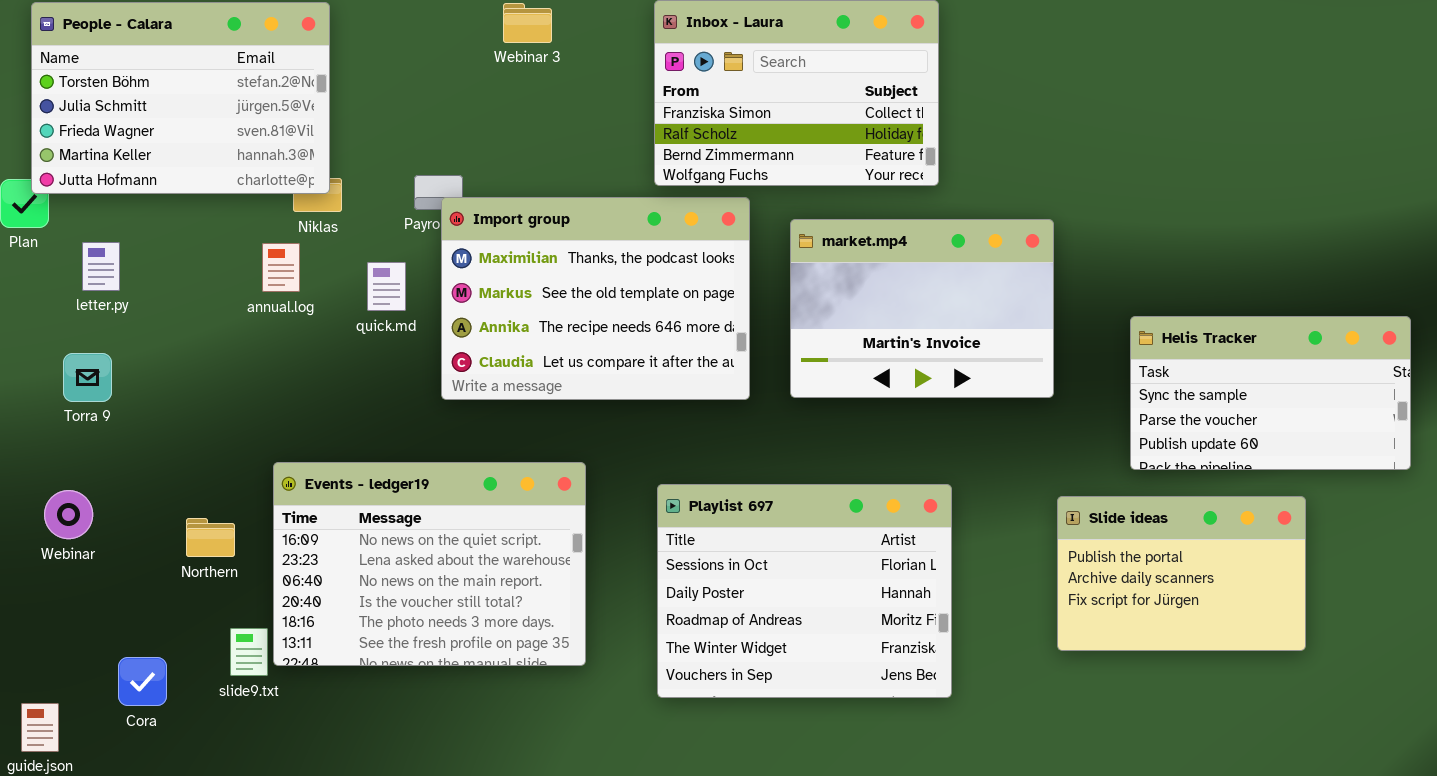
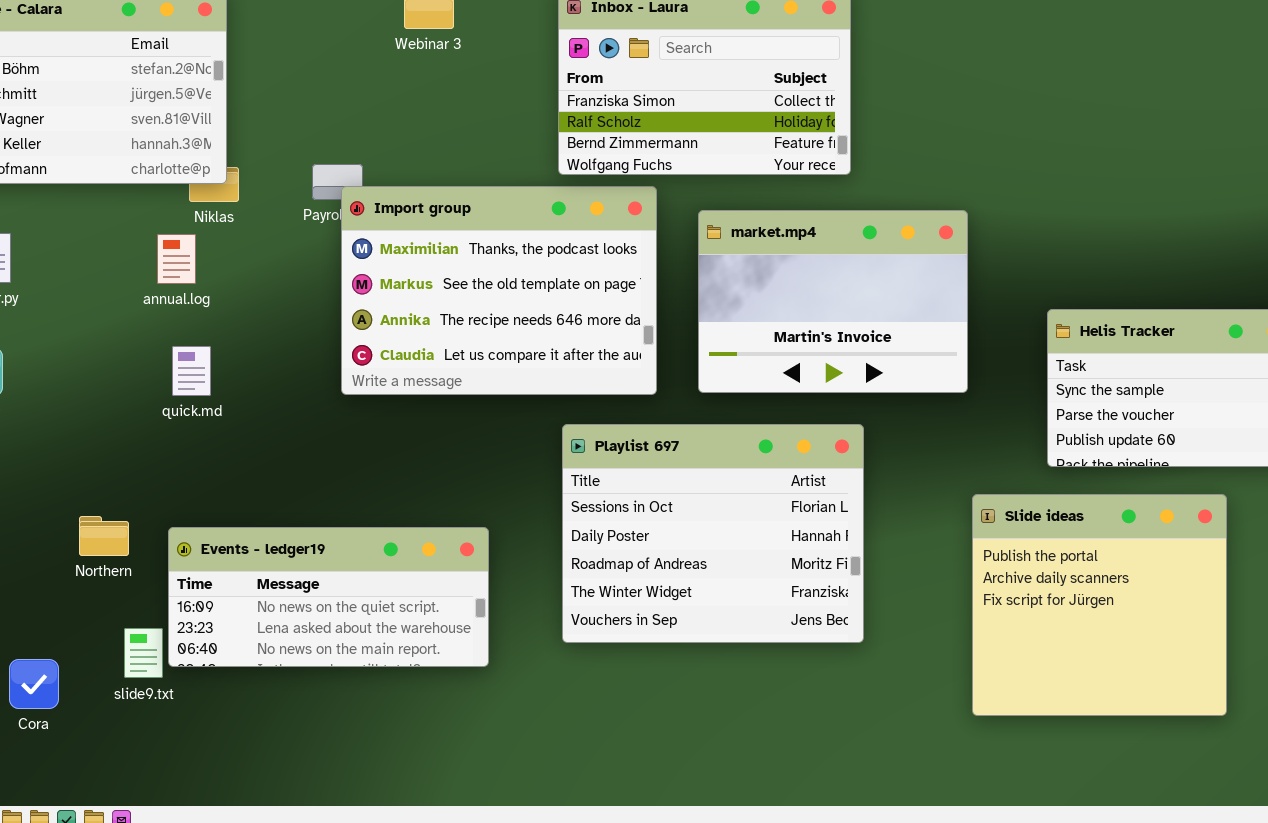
quick.md: [367,262,406,311] -> [172,346,211,396], moved
Events - ledger19: [273,462,586,666] -> [168,527,489,667], resized
Playlist 697: [657,484,952,698] -> [562,424,864,643], moved
Slide ideas: [1057,496,1306,651] -> [972,494,1227,716], resized

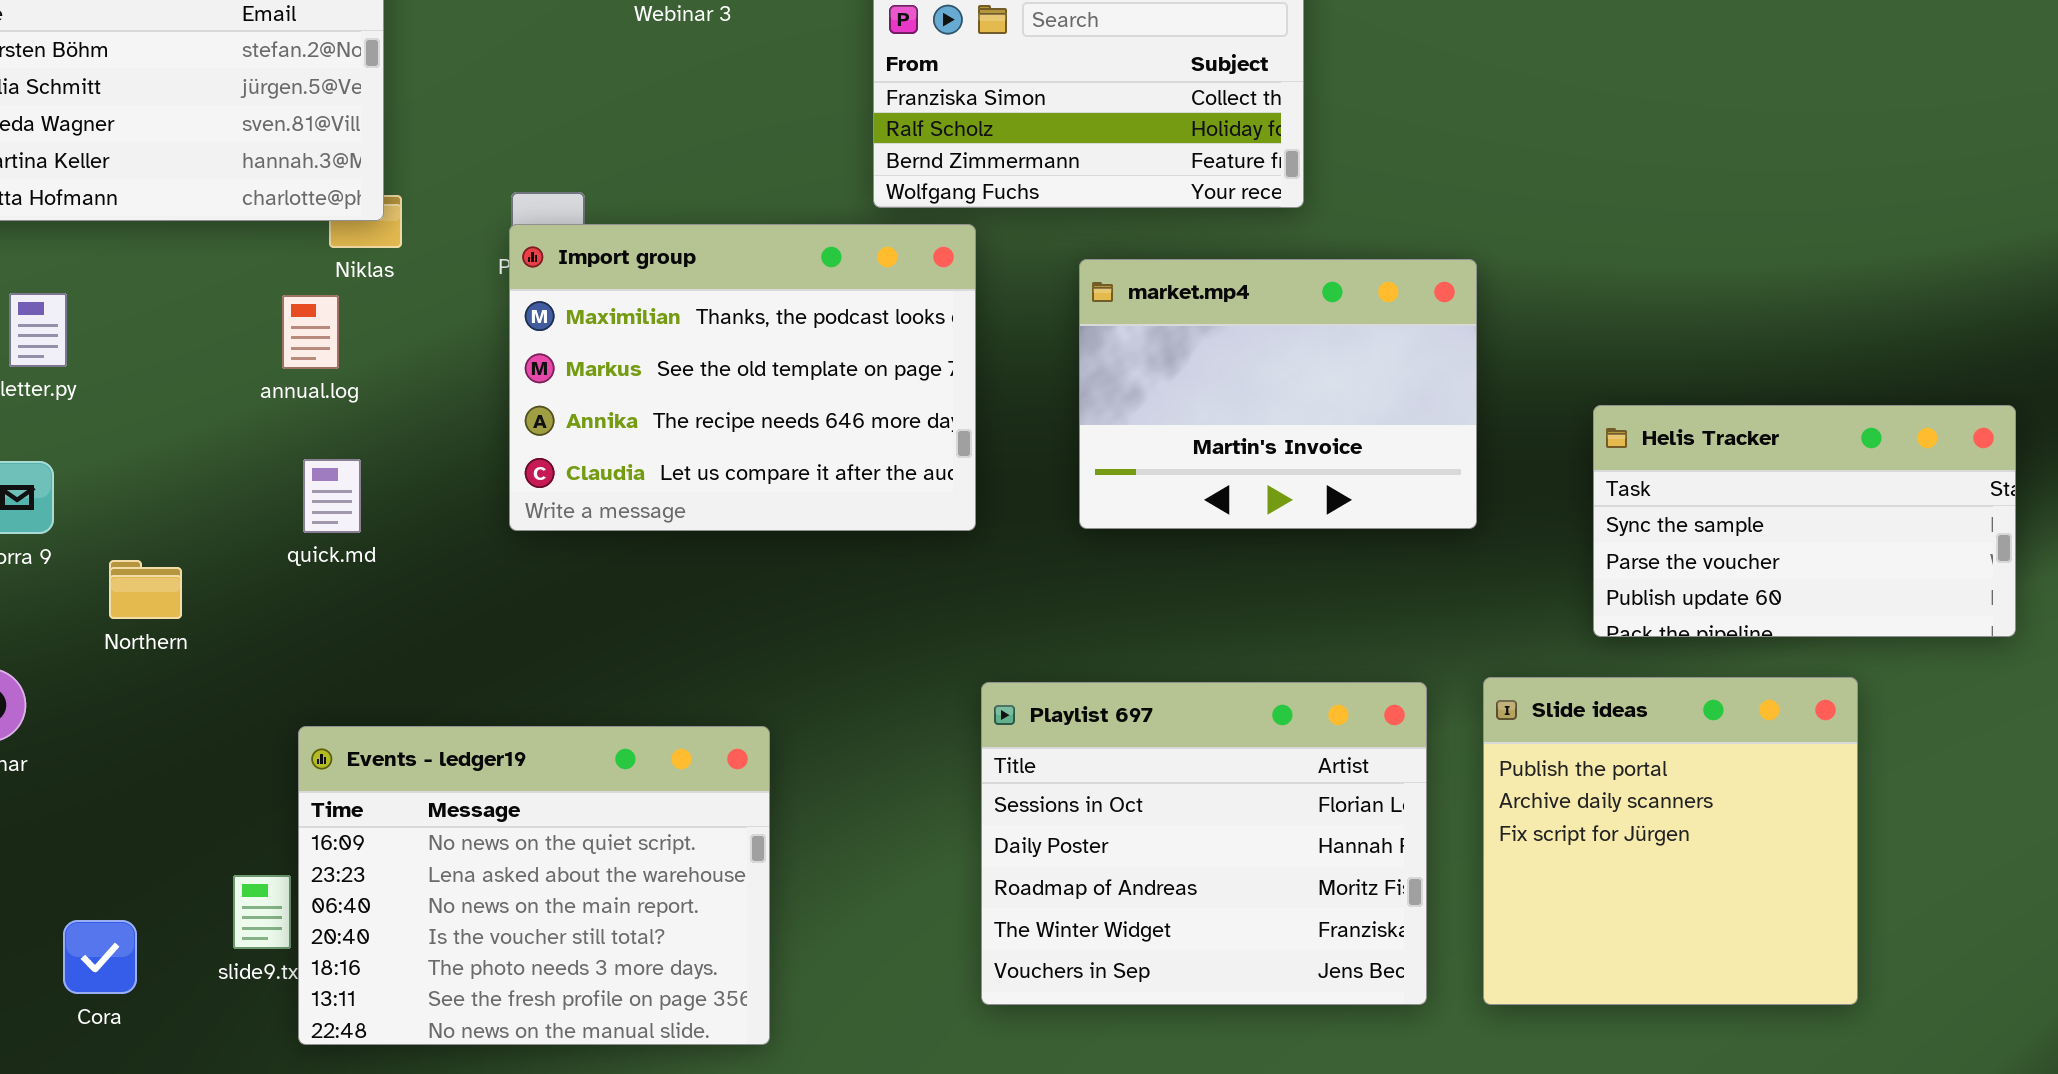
Import group: [341,186,657,395] -> [509,224,976,531], moved
Playlist 697: [562,424,864,643] -> [981,682,1427,1005], moved
Northern: [79,516,129,556] -> [109,560,182,619], moved
Events - ledger19: [168,527,489,667] -> [298,726,770,1045], resized

